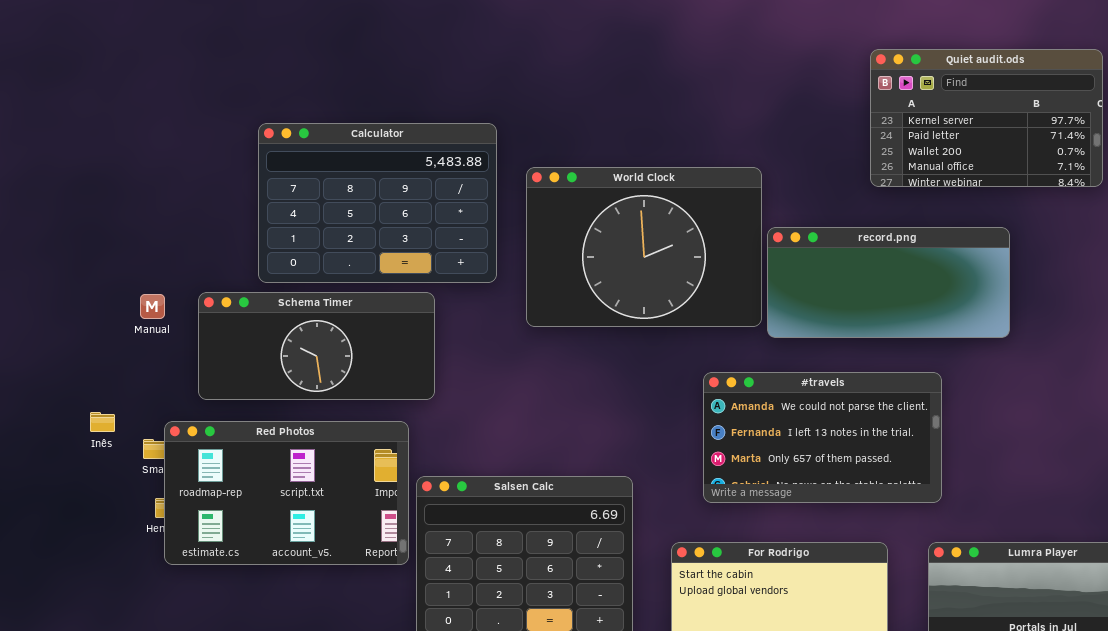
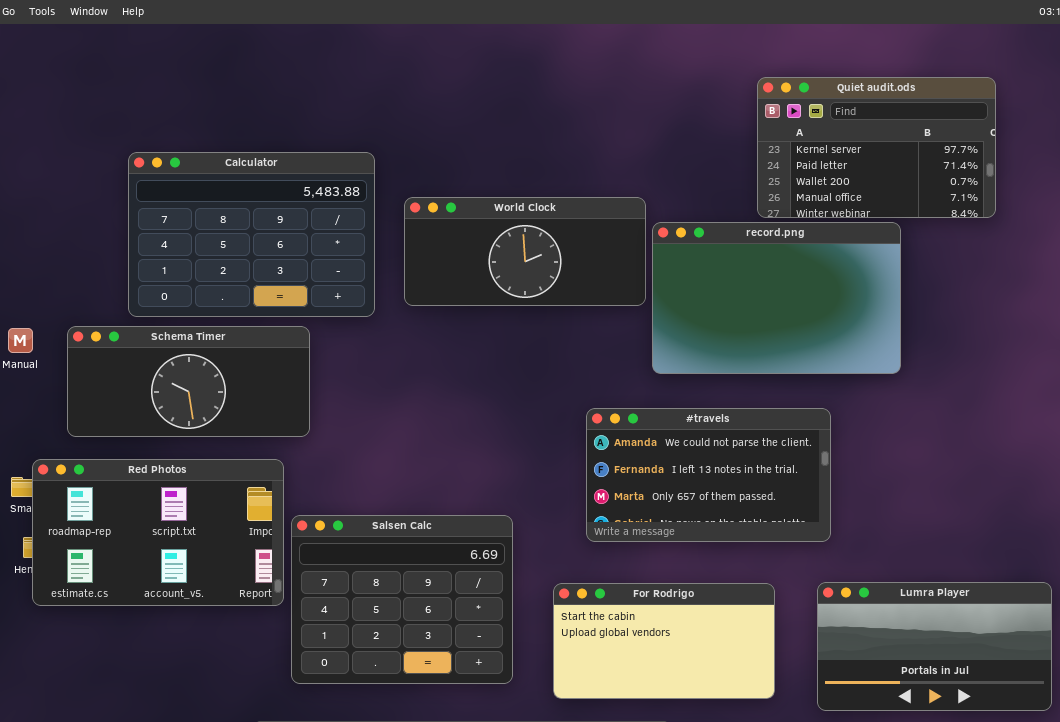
World Clock: [526,167,762,327] -> [404,197,646,306], resized
record.png: [767,227,1010,338] -> [652,222,901,374], resized

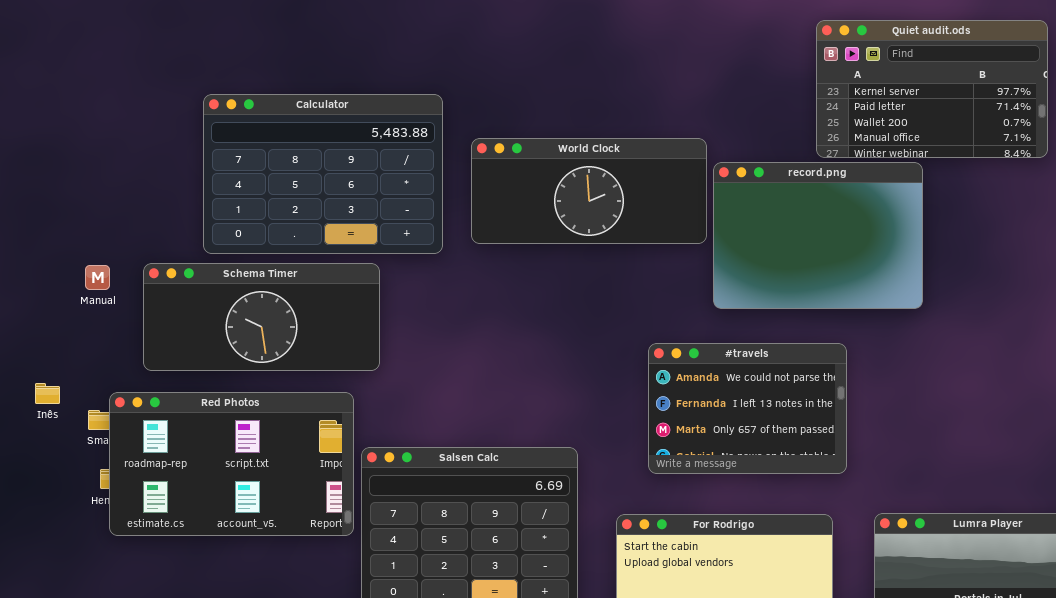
record.png: [652,222,901,374] -> [713,162,923,309], resized
#travels: [586,408,831,542] -> [648,343,847,474], resized

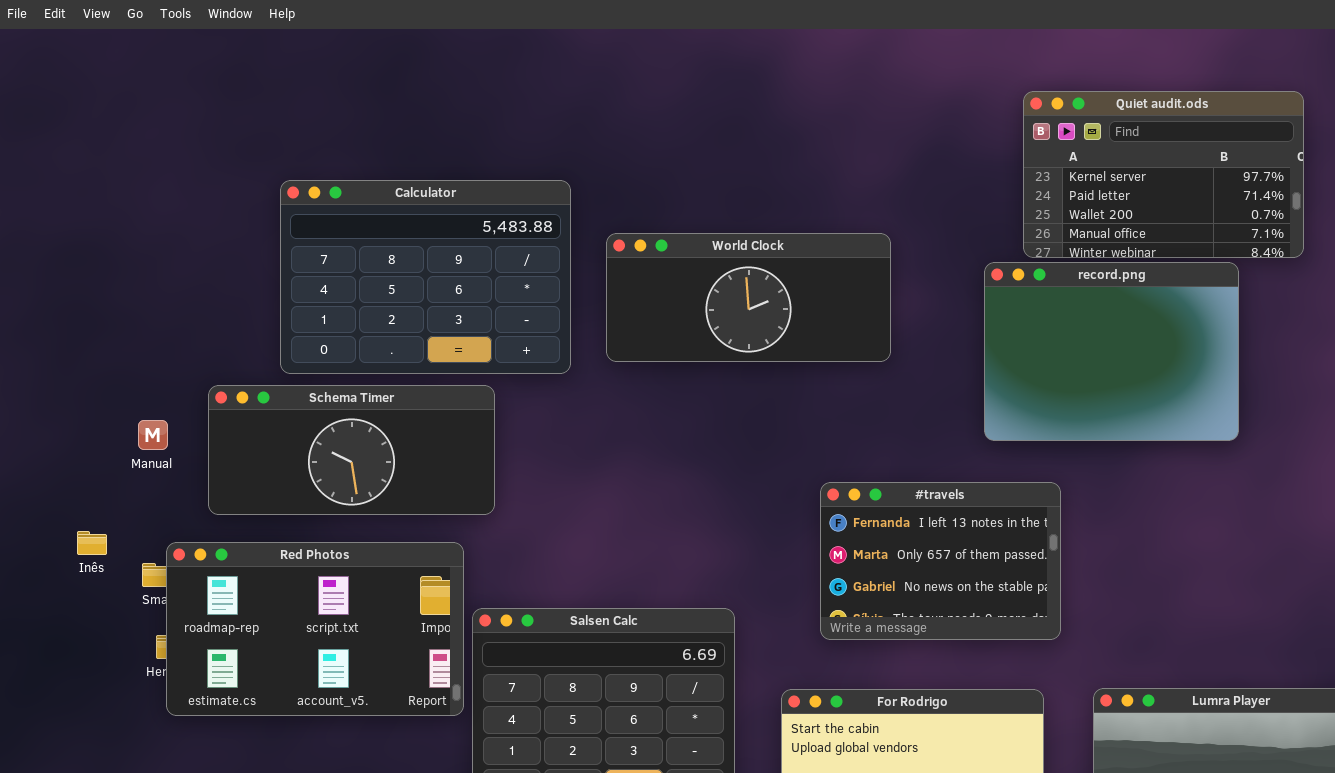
record.png: [713,162,923,309] -> [984,262,1239,441], moved
Manual: [85,265,110,290] -> [138,420,168,450], moved
#travels: [648,343,847,474] -> [820,482,1061,640], scrolled down 1 row

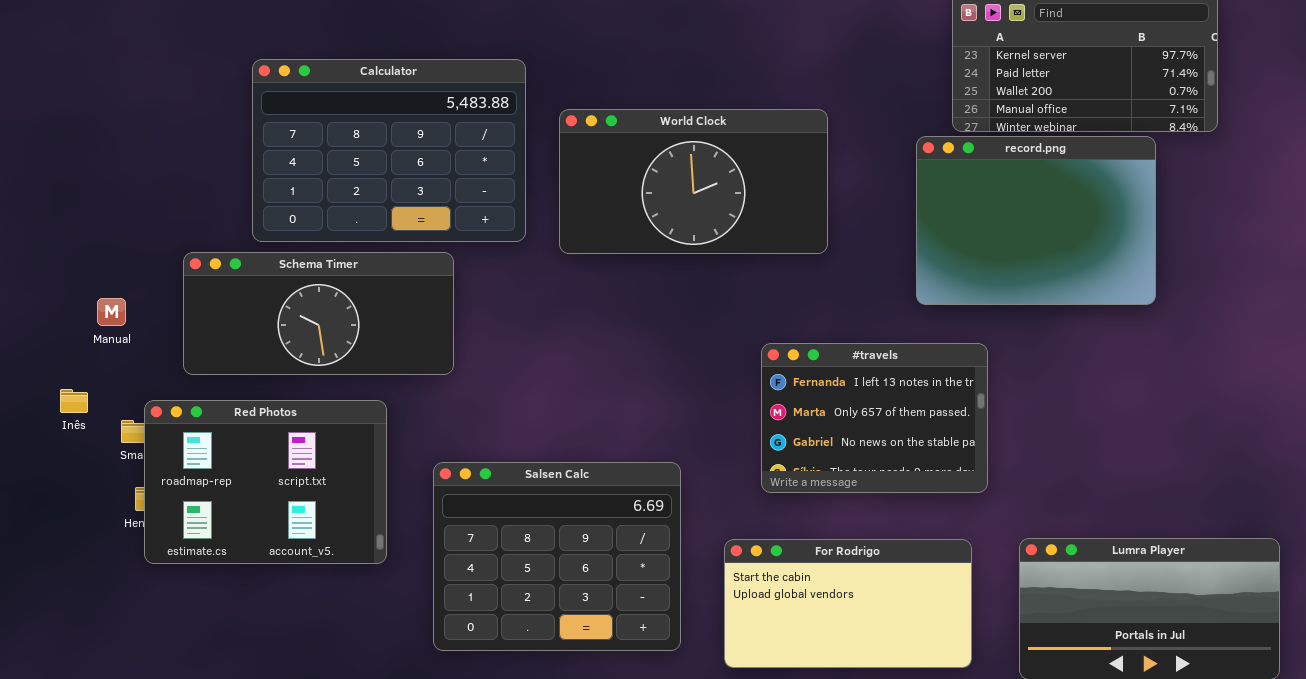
World Clock: [606,233,891,362] -> [559,109,828,254], resized
Manual: [138,420,168,450] -> [97,298,126,326], moved
Red Photos: [166,542,464,716] -> [144,400,387,564], resized

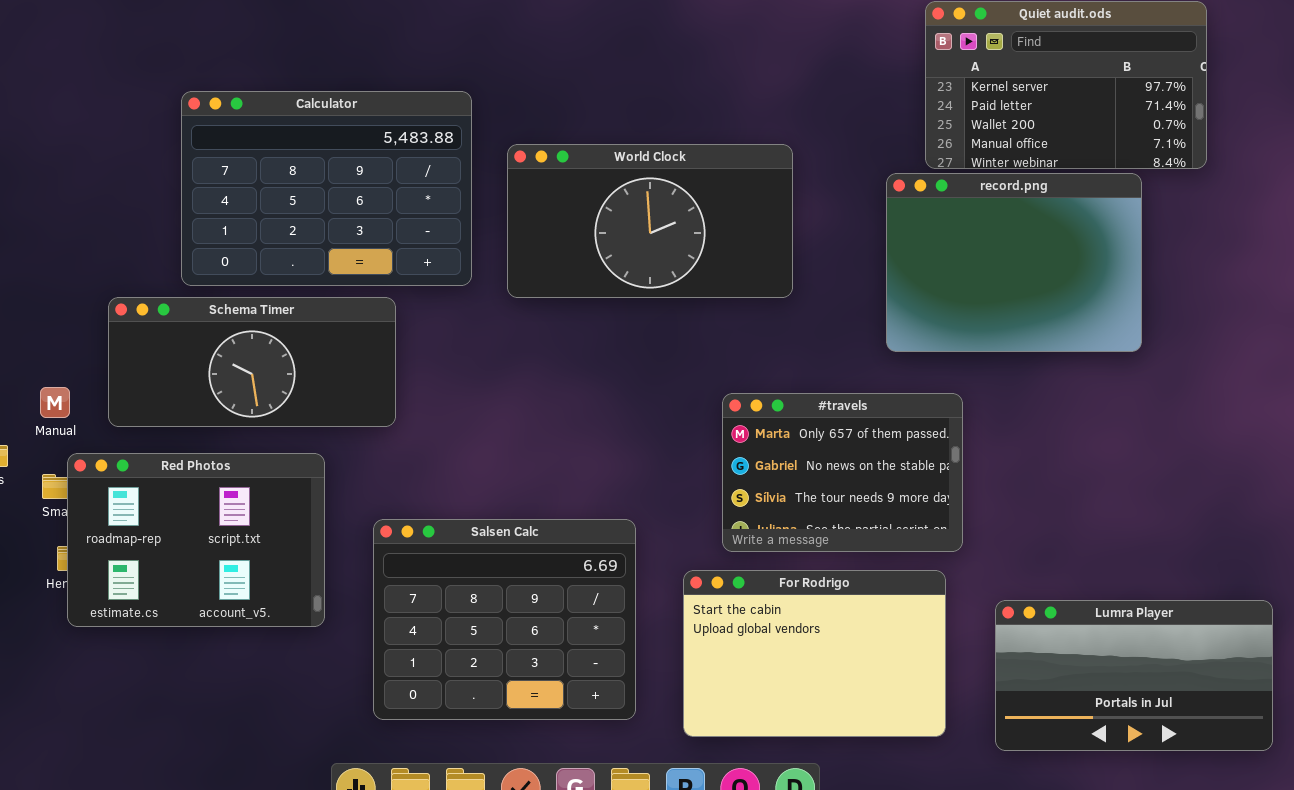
Manual: [97,298,126,326] -> [40,387,70,418], moved
#travels: [761,343,988,493] -> [722,393,963,552], scrolled down 1 row
For Rodrigo: [724,539,972,668] -> [683,570,946,737], resized

